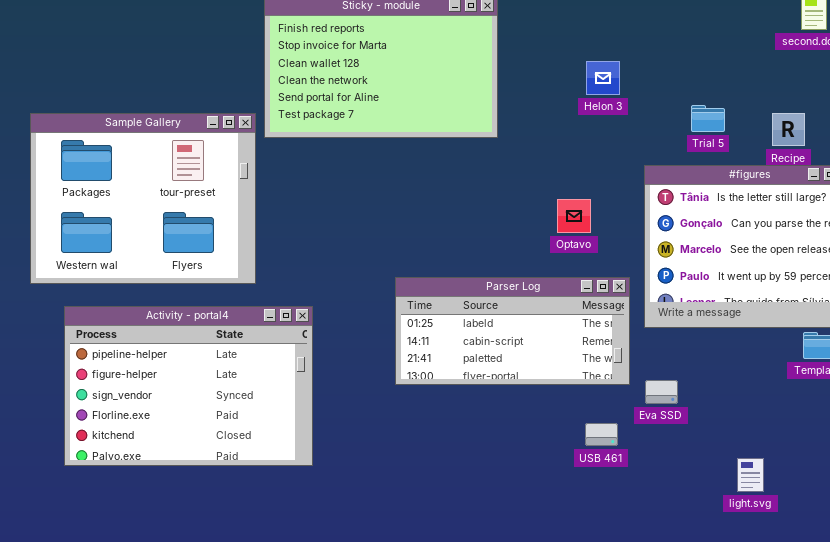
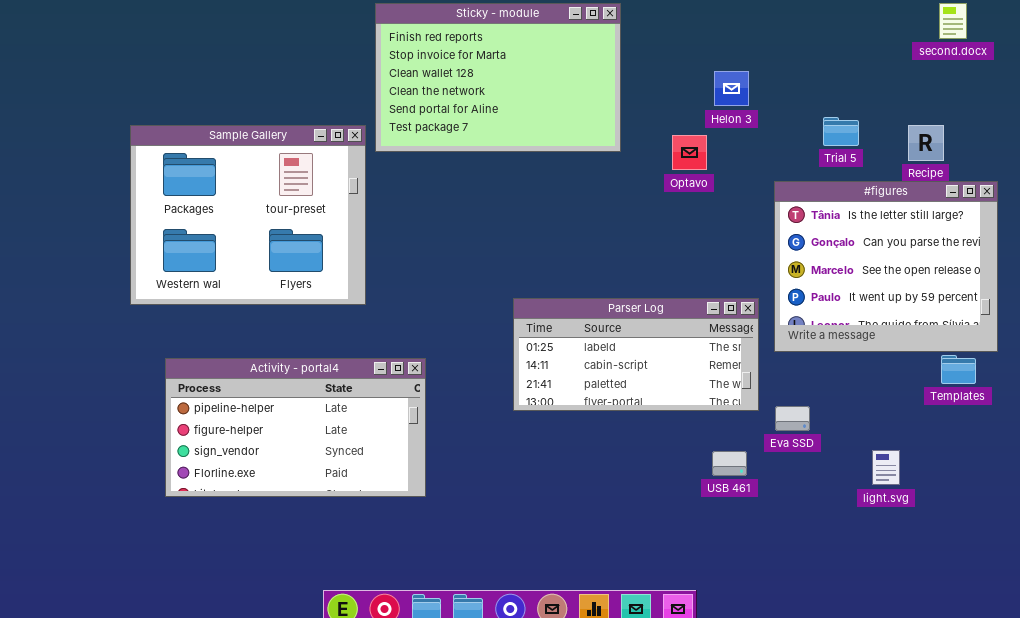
Optavo: [557,199,591,233] -> [672,135,707,170], moved
Activity - portal4: [64,306,313,466] -> [165,358,426,497], resized
light.svg: [737,458,764,492] -> [872,450,900,485], moved

